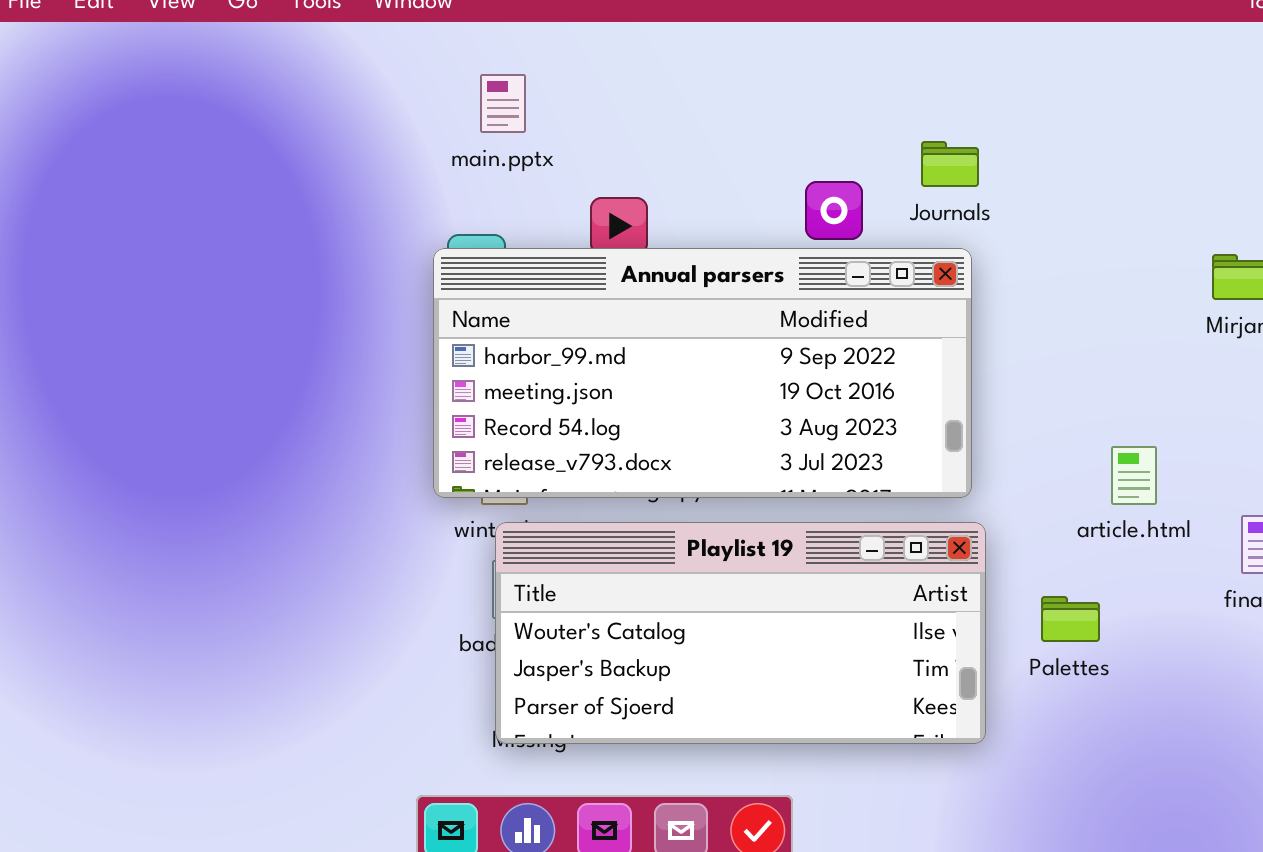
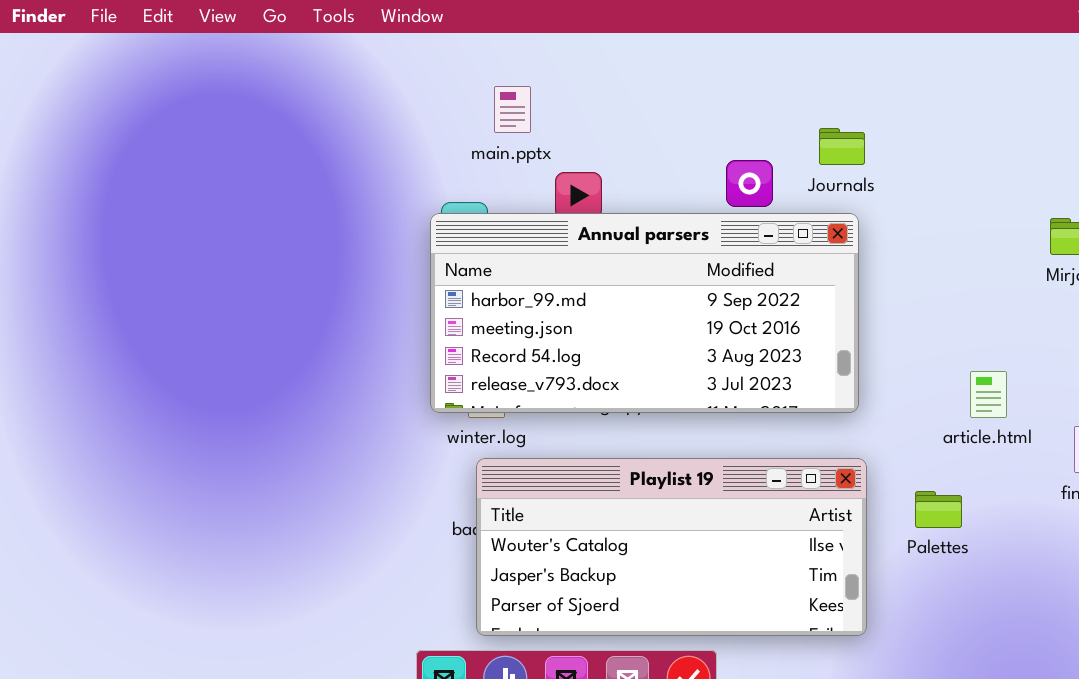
main.pptx: [480,74,526,133] -> [494,86,531,133], moved
Playlist 19: [495,522,986,744] -> [476,458,867,636], moved

